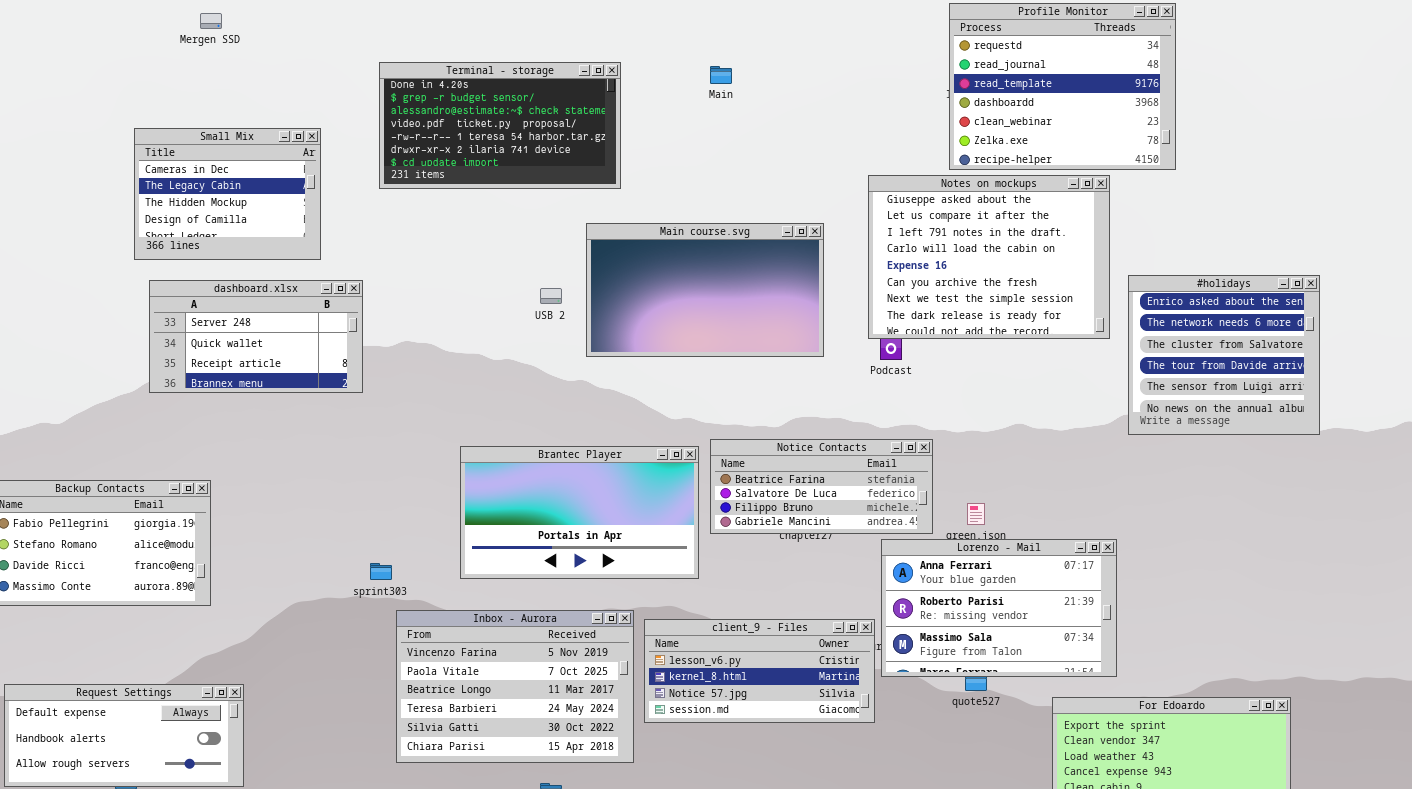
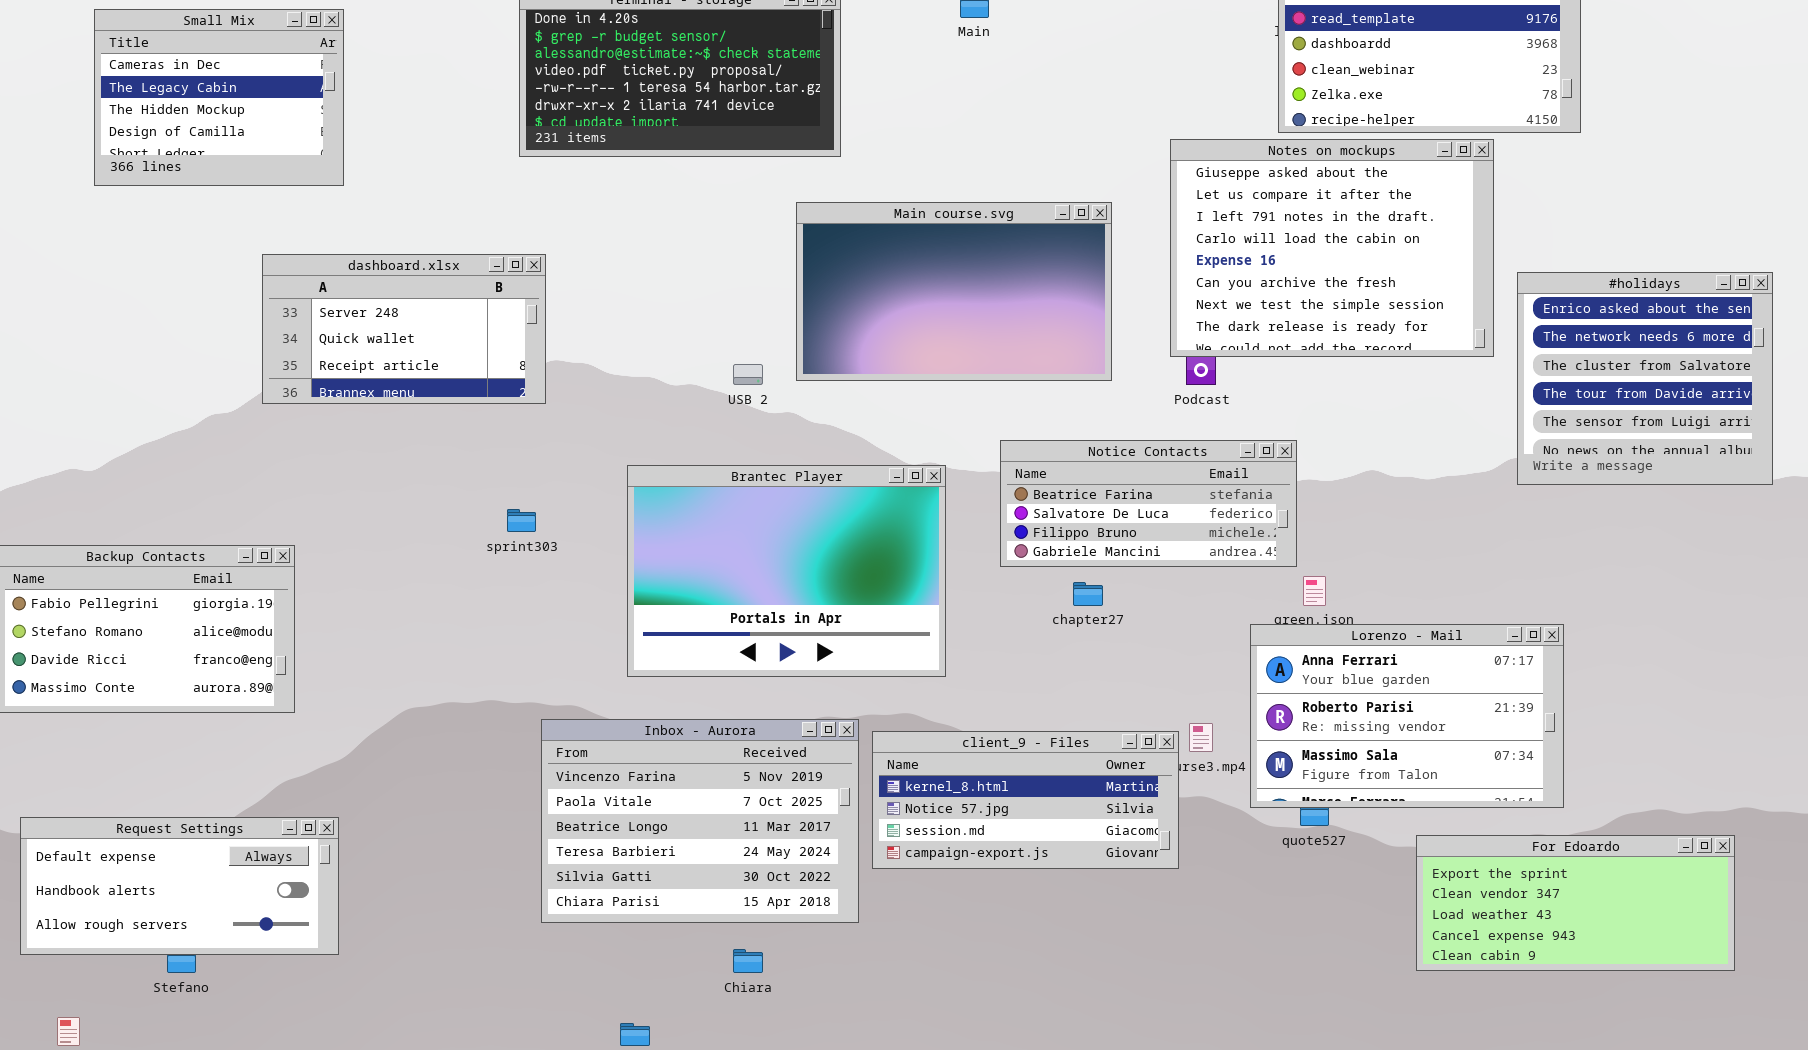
Small Mix: [134,128,321,260] -> [94,9,344,186], moved
dashboard.xlsx: [149,280,363,393] -> [262,254,546,404], moved
USB 2: [540,288,562,304] -> [733,364,763,385], moved
Notice Contacts: [710,439,933,534] -> [1000,440,1297,567], moved
Brantec Player: [460,446,699,579] -> [627,465,946,677], resized
Lorenzo - Mail: [881,539,1117,677] -> [1250,624,1564,808], moved
sprint303: [370,563,392,580] -> [507,509,536,532], moved
client_9 - Files: [644,619,875,723] -> [872,731,1179,869], scrolled down 1 row

